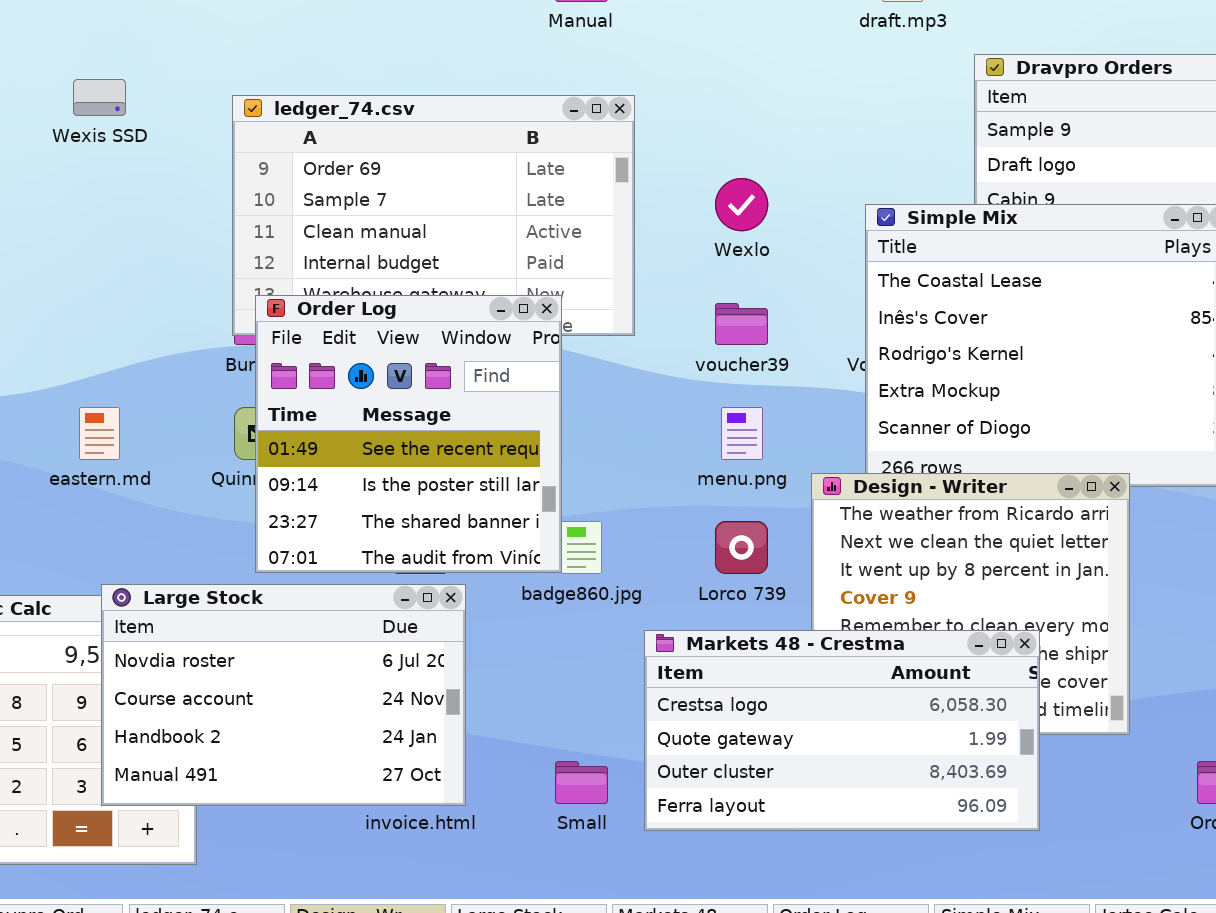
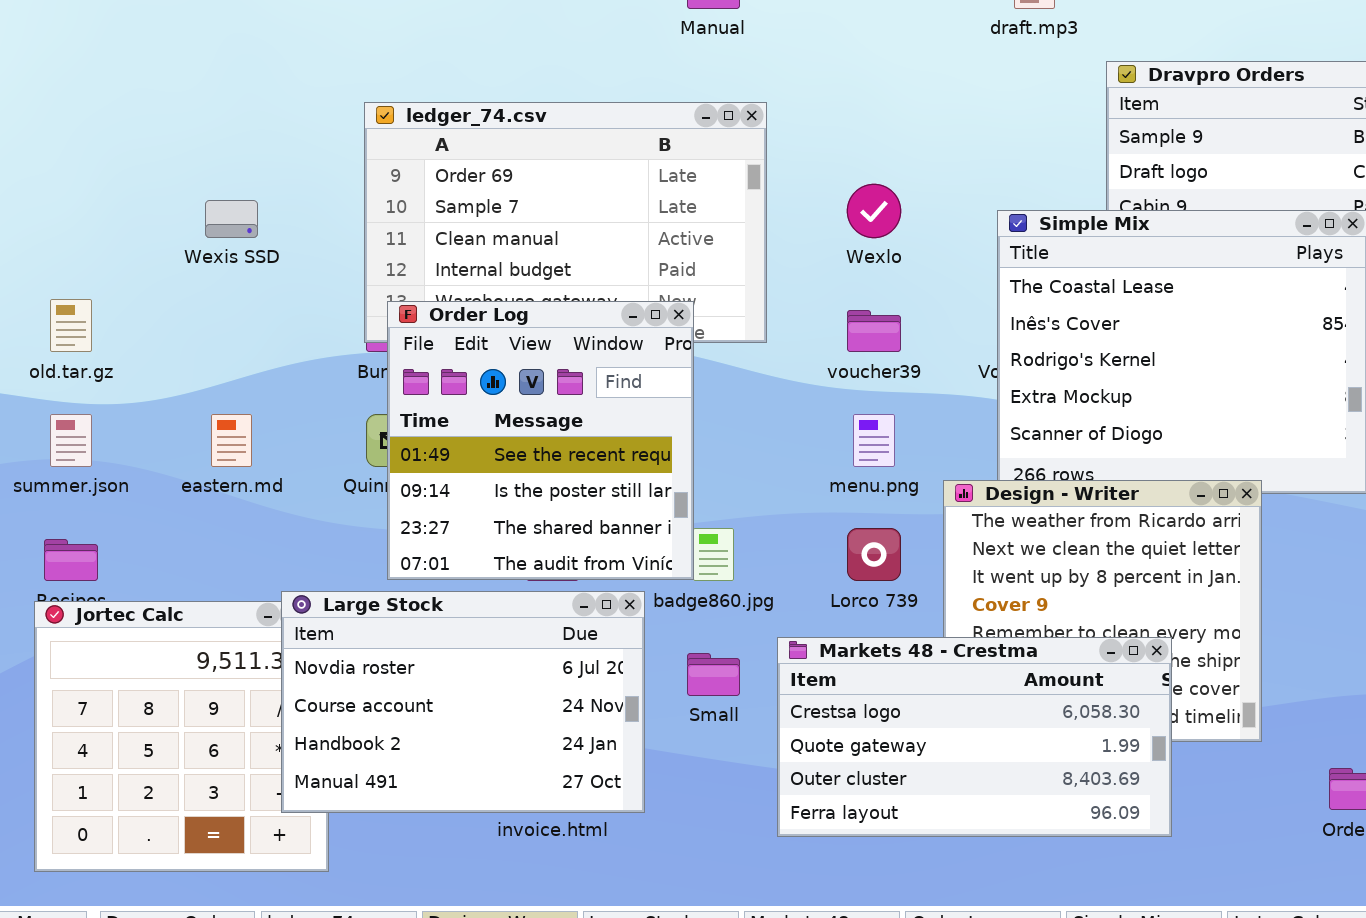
Wexis SSD: [73,79,126,116] -> [205,200,258,238], moved
Large Stock: [101,584,466,806] -> [281,591,645,813], moved
Small: [555,761,608,804] -> [687,653,740,696], moved

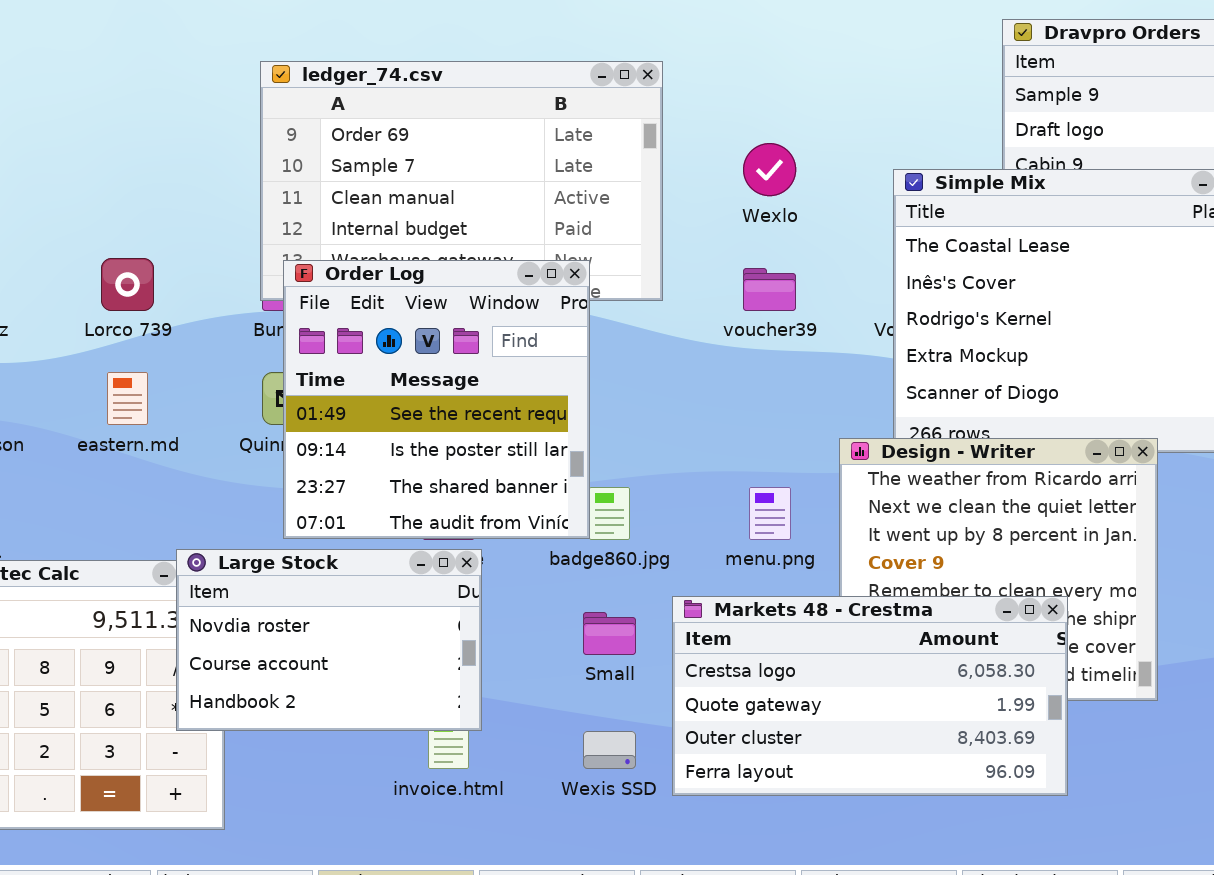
Wexis SSD: [205,200,258,238] -> [583,731,636,769], moved
menu.png: [853,414,895,467] -> [749,487,791,540], moved
Lorco 739: [847,528,901,581] -> [101,258,154,311], moved
Large Stock: [281,591,645,813] -> [176,549,482,731], resized

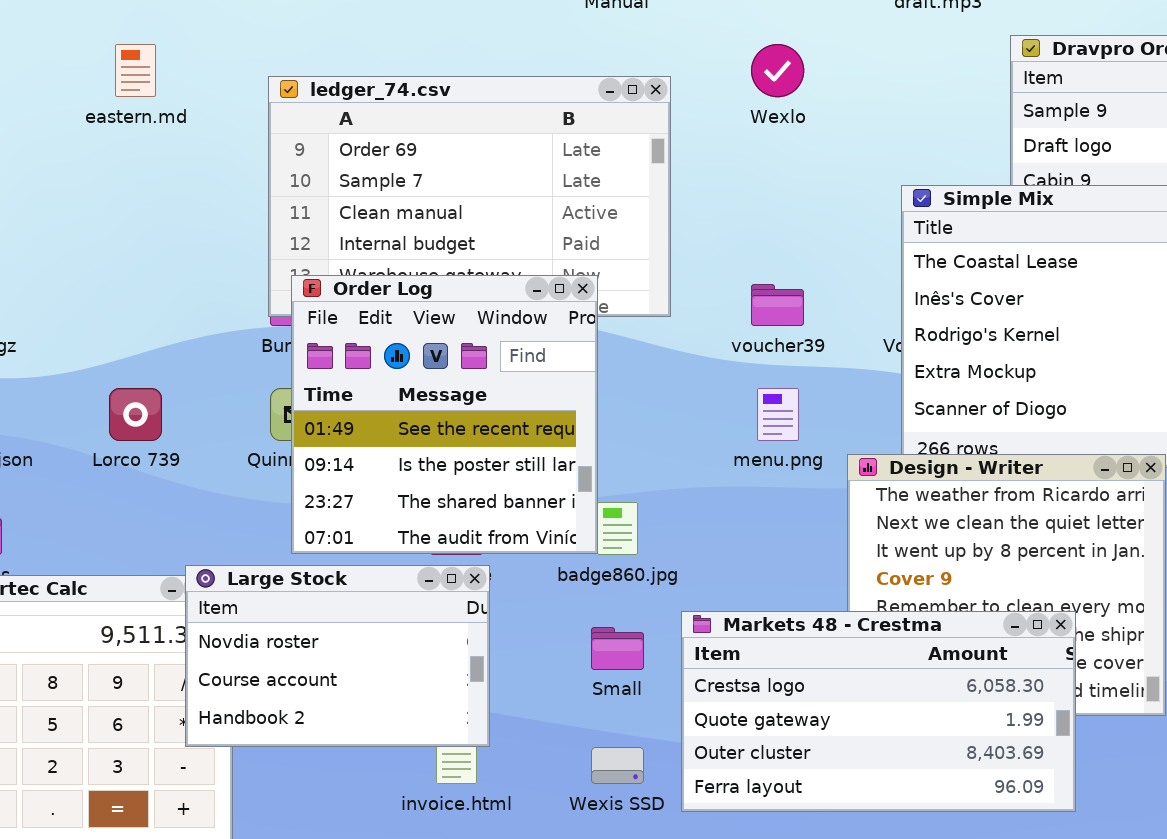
Wexlo: [743,143,796,196] -> [751,44,804,97], moved
Lorco 739: [101,258,154,311] -> [109,388,162,441], moved
eastern.md: [107,372,148,425] -> [115,44,156,97], moved
menu.png: [749,487,791,540] -> [757,388,799,441], moved

